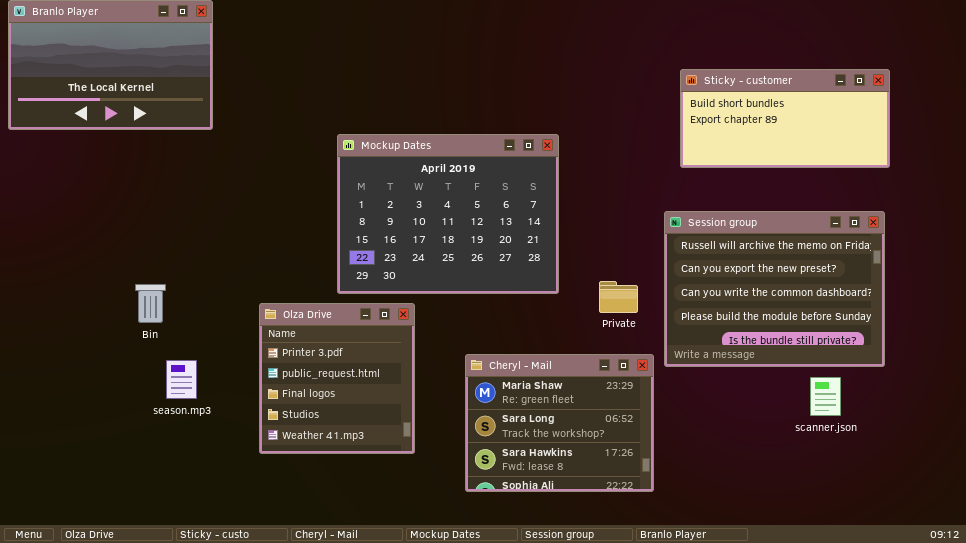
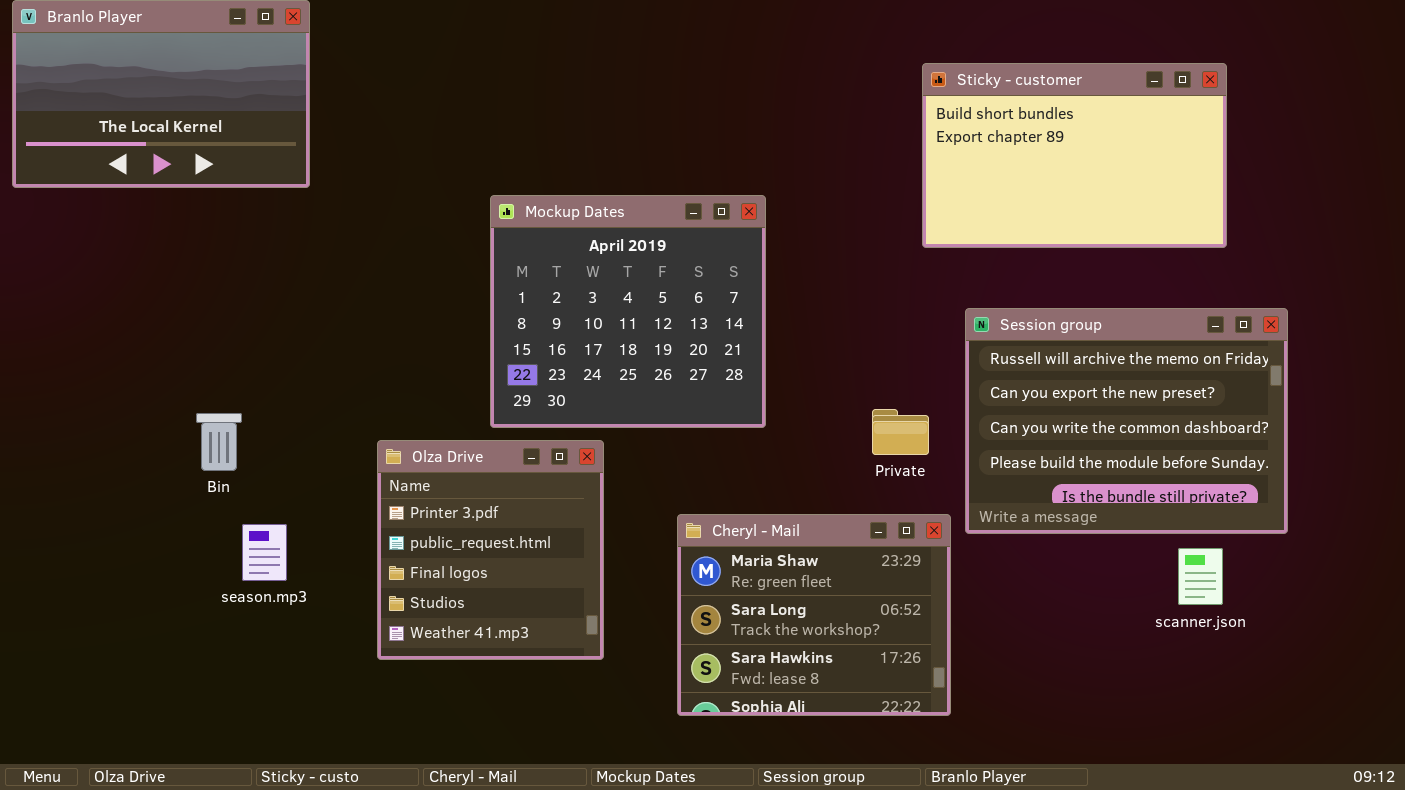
Sticky - customer: [680,69,890,168] -> [922,63,1227,248], moved, resized
Mockup Dates: [337,134,559,294] -> [490,195,766,428], resized

